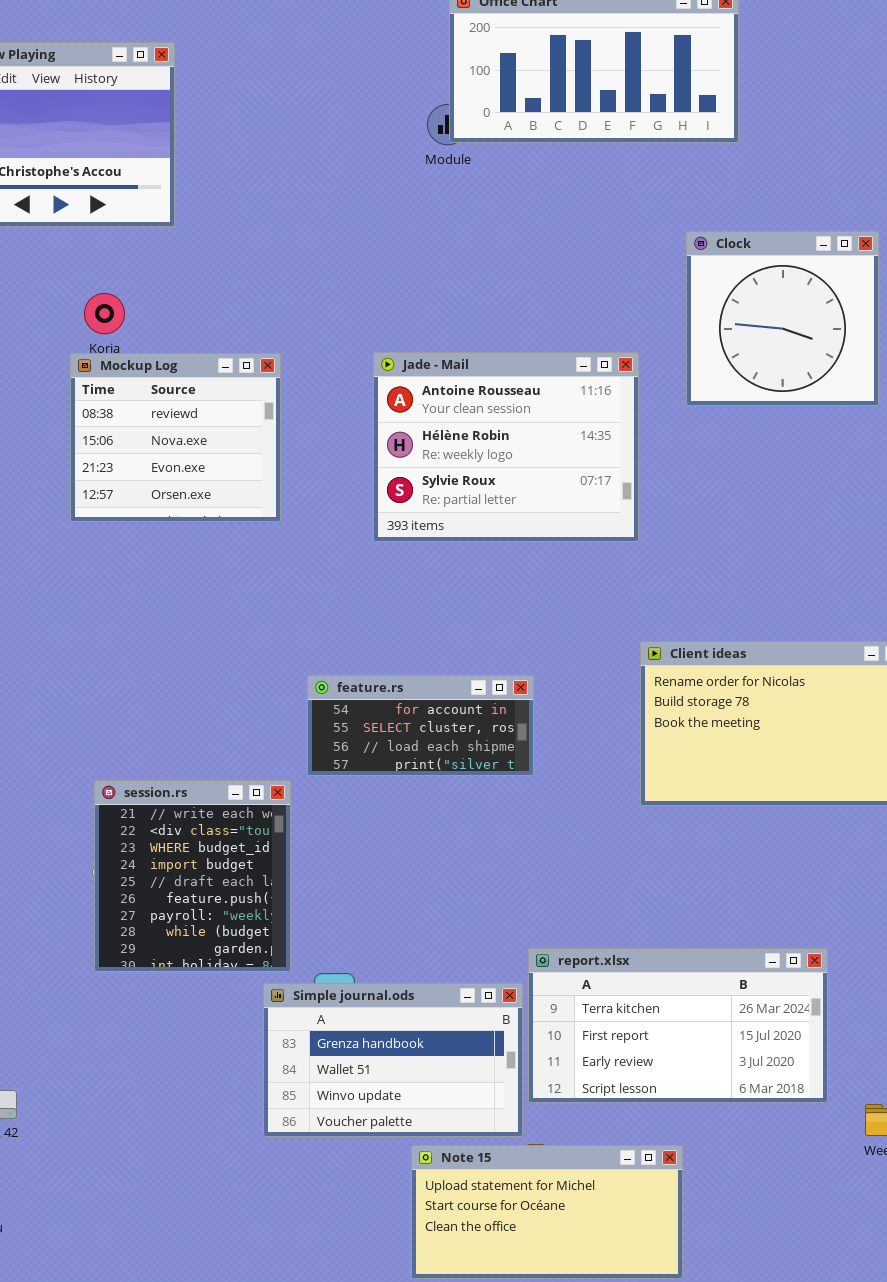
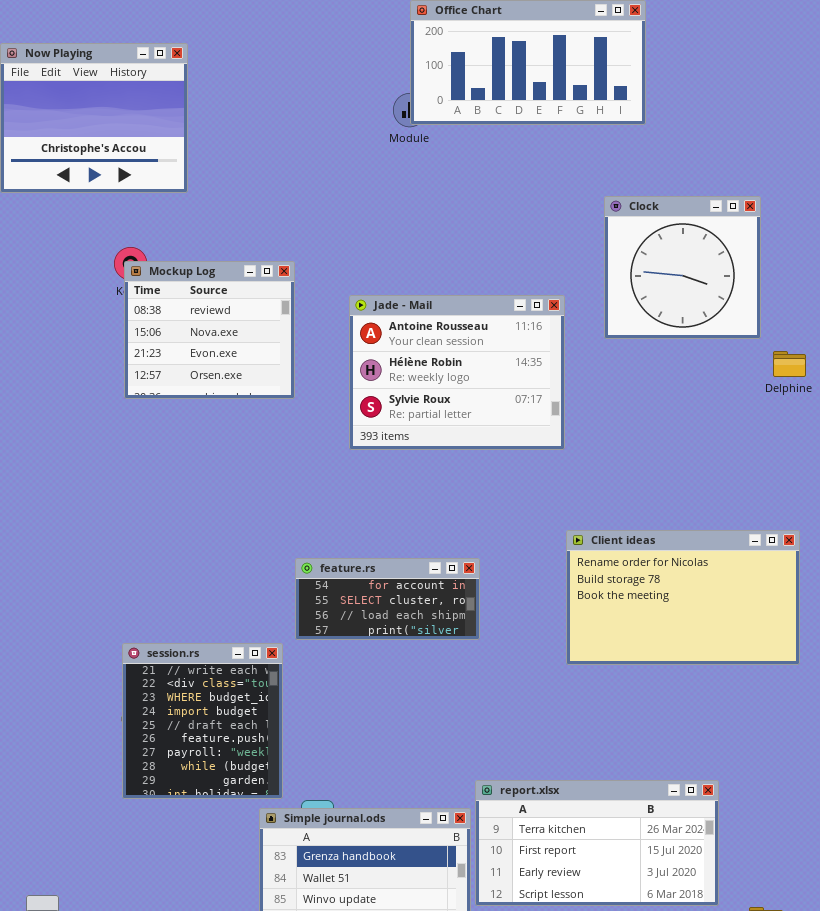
Mockup Log: [70,353,281,522] -> [124,261,295,399], moved

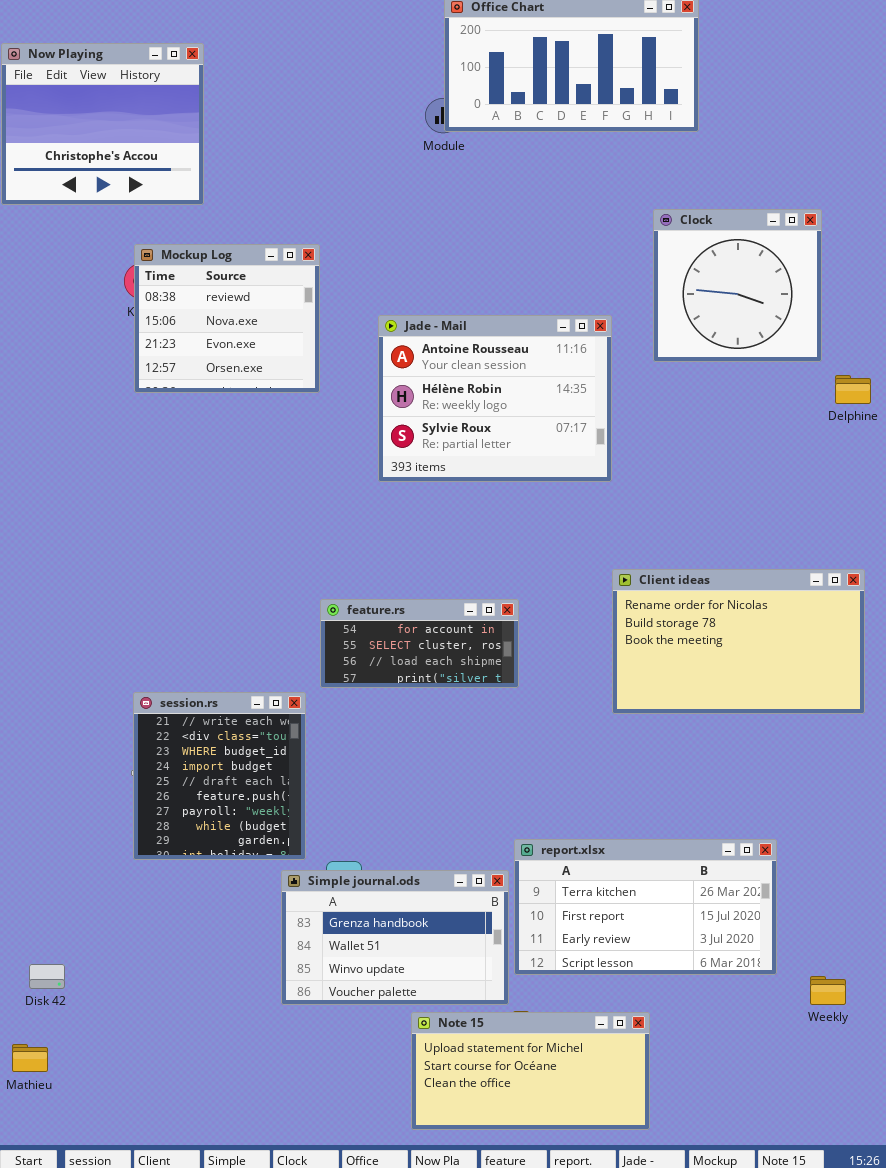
Mockup Log: [124,261,295,399] -> [134,244,320,393], moved

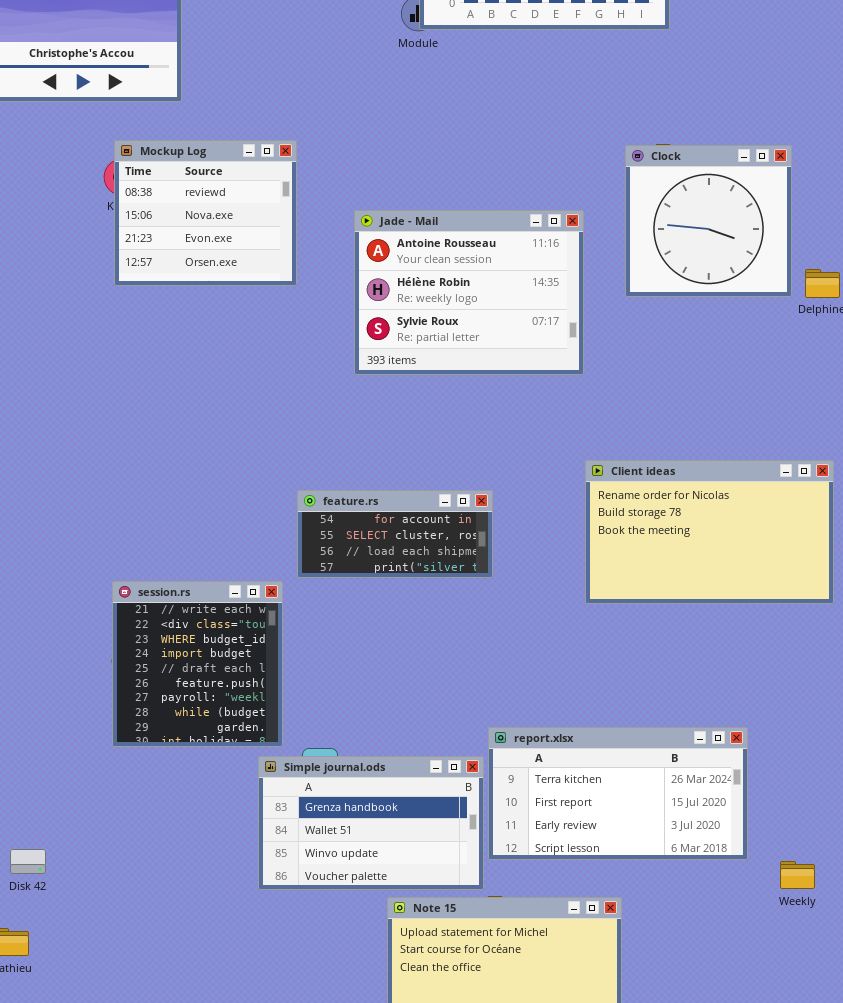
Clock: [653,209,822,362] -> [625,145,792,297], moved

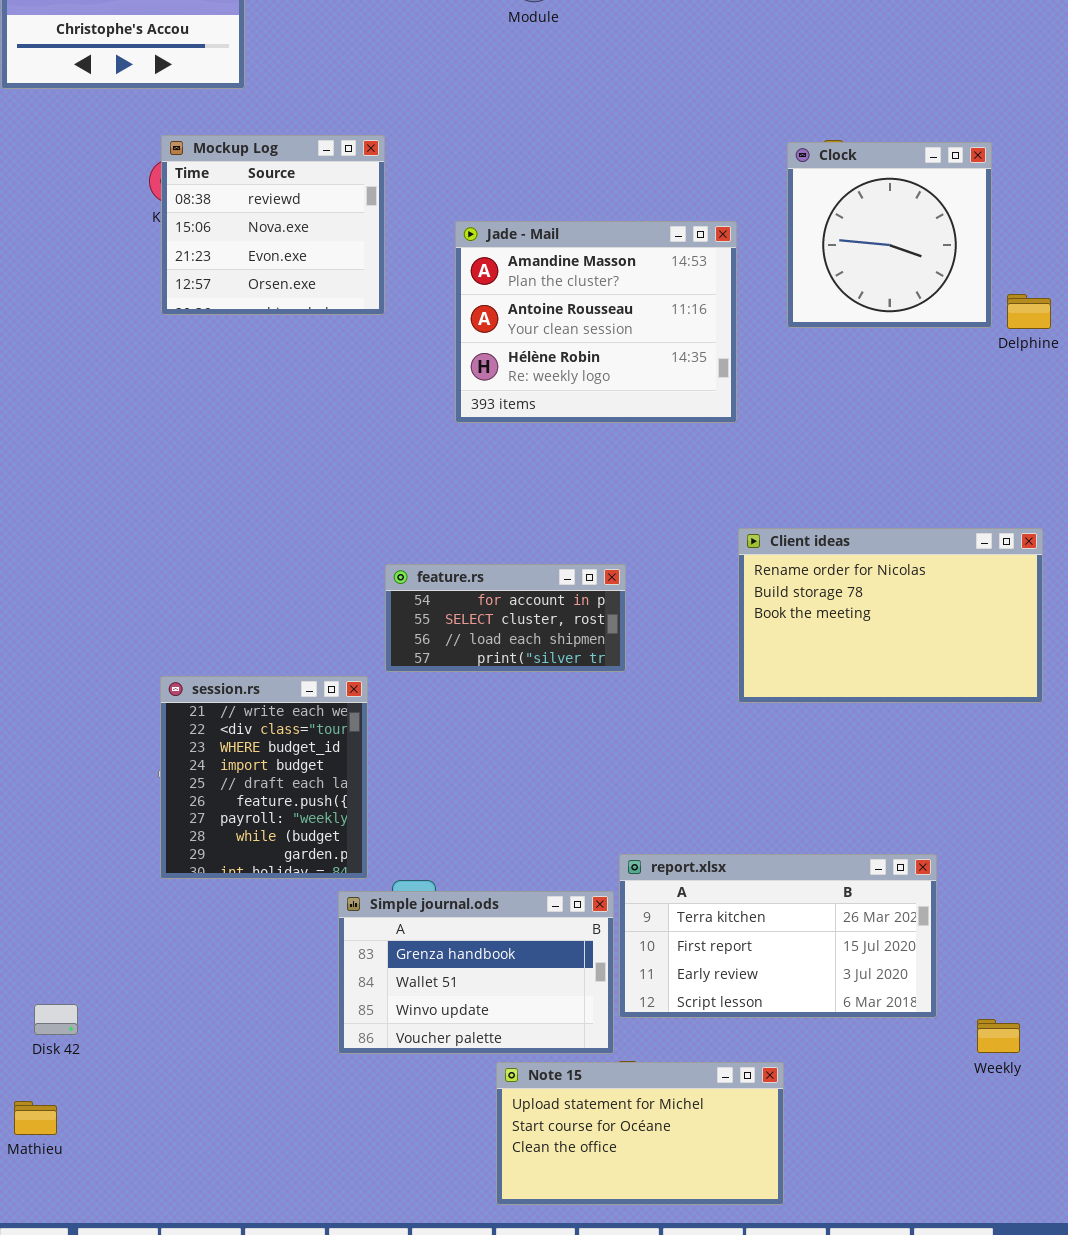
Jade - Mail: [354,210,584,375] -> [455,221,737,423], scrolled up 1 row

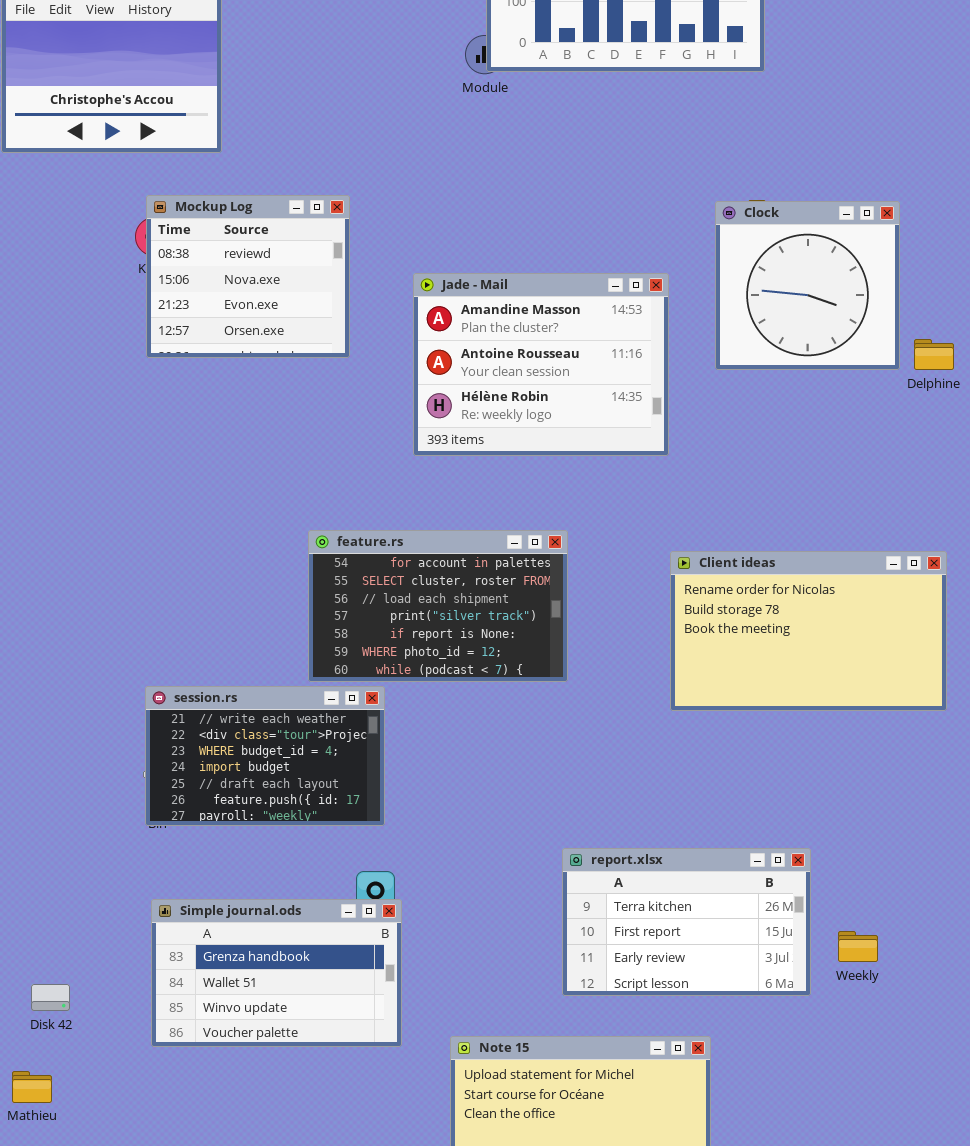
feature.rs: [385,564,626,672] -> [308,530,568,682], resized
session.rs: [160,676,368,879] -> [145,686,385,826], resized
report.xlsx: [619,854,937,1018] -> [562,848,811,996], resized
Simple journal.ods: [338,891,614,1054] -> [151,899,402,1047], moved
Weekly: [977,1019,1020,1053] -> [838,931,878,962], moved

